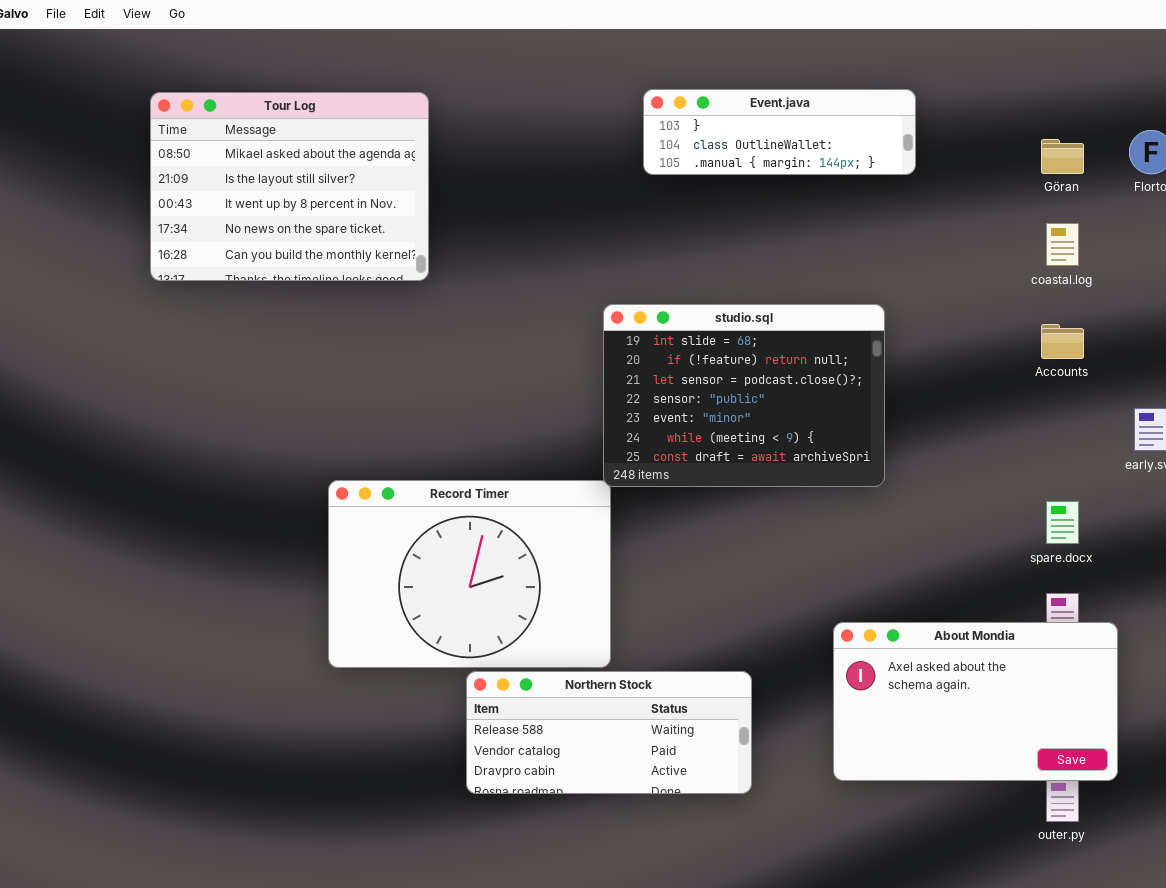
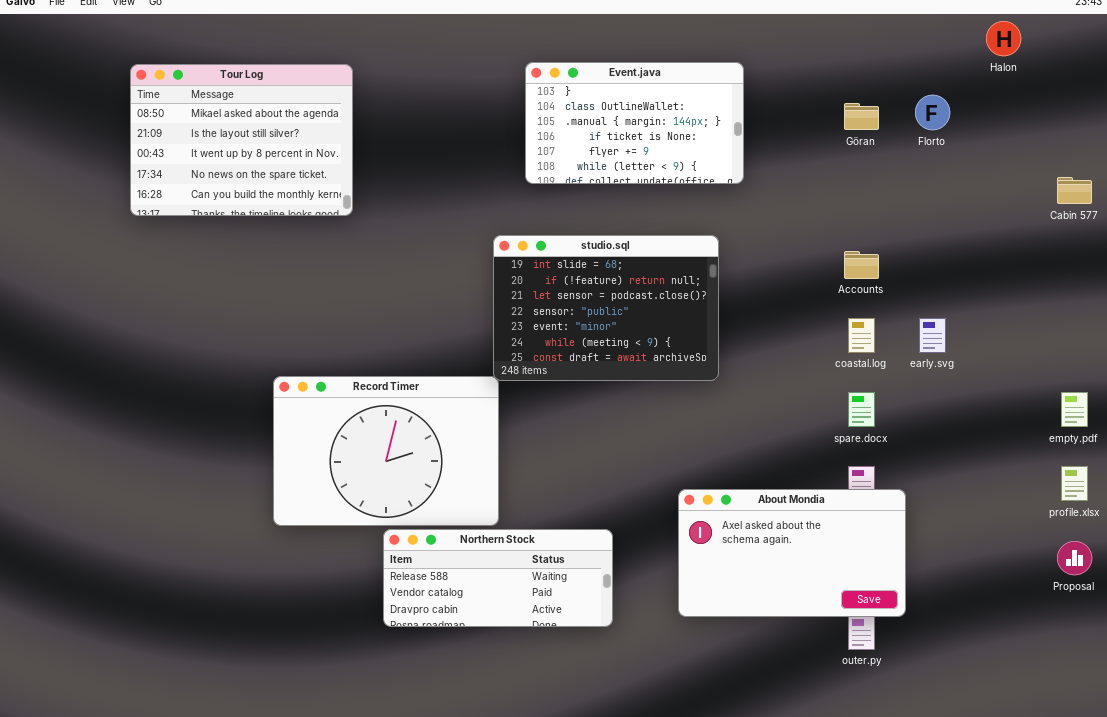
Event.java: [643,89,916,175] -> [525,62,744,184], resized
coastal.log: [1046,223,1079,266] -> [848,318,875,353], moved

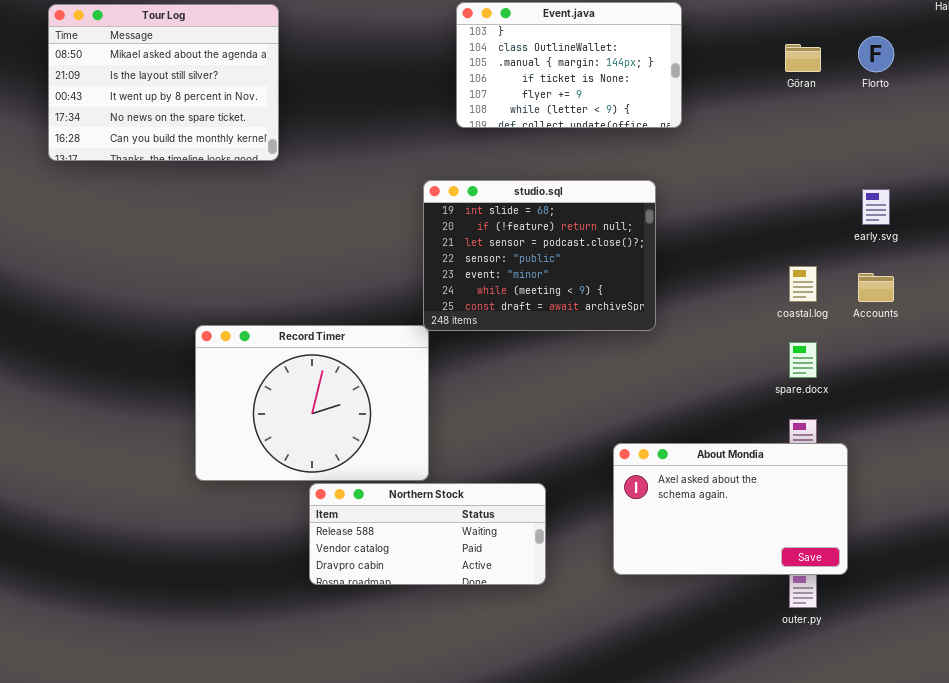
Accounts: [844,251,879,279] -> [858,273,894,302], moved
early.svg: [919,318,946,353] -> [862,189,890,225], moved

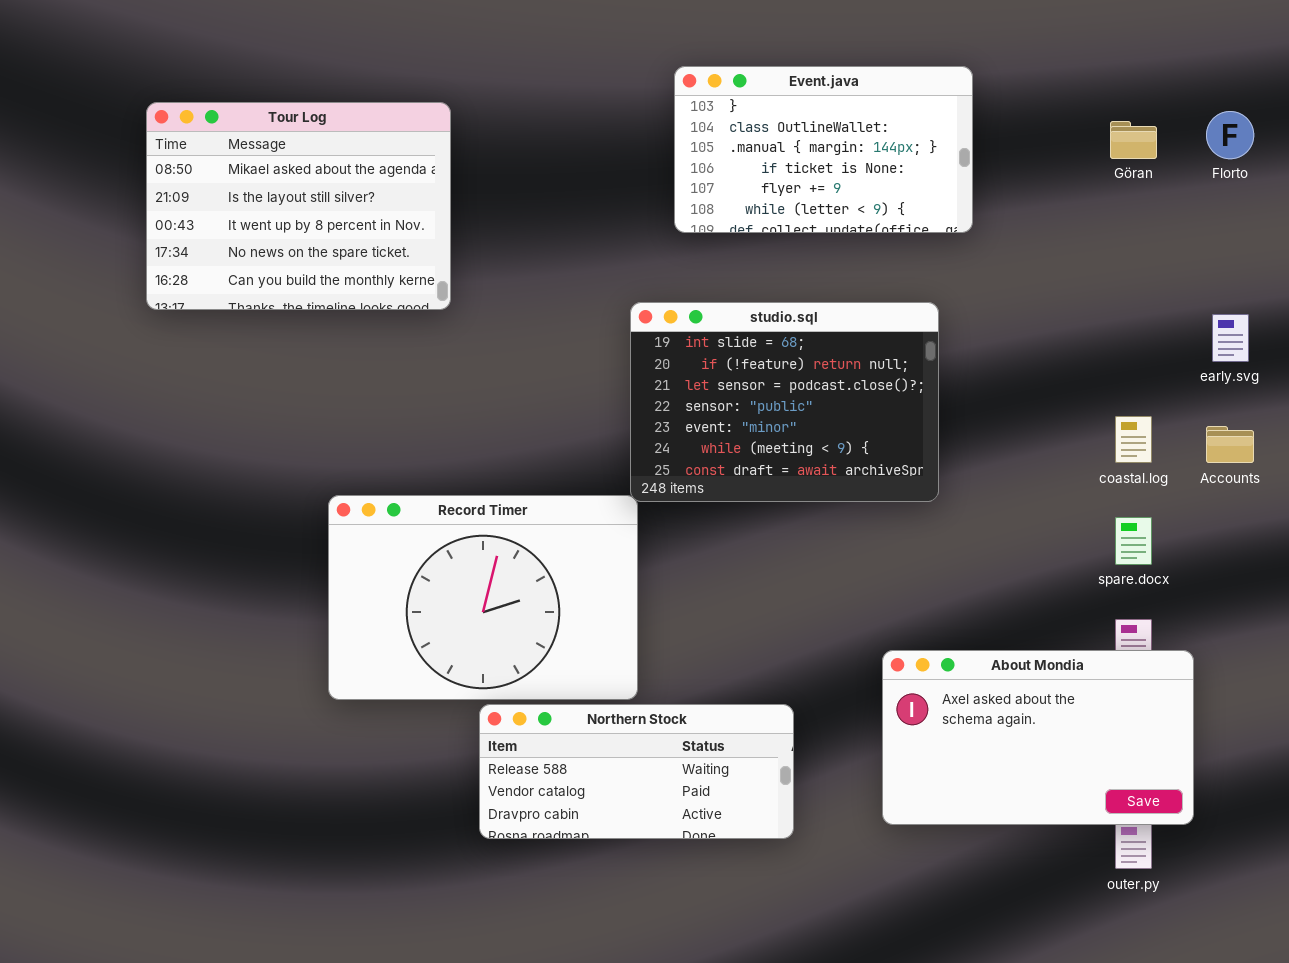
Tour Log: [48,4,279,161] -> [146,102,451,310], moved

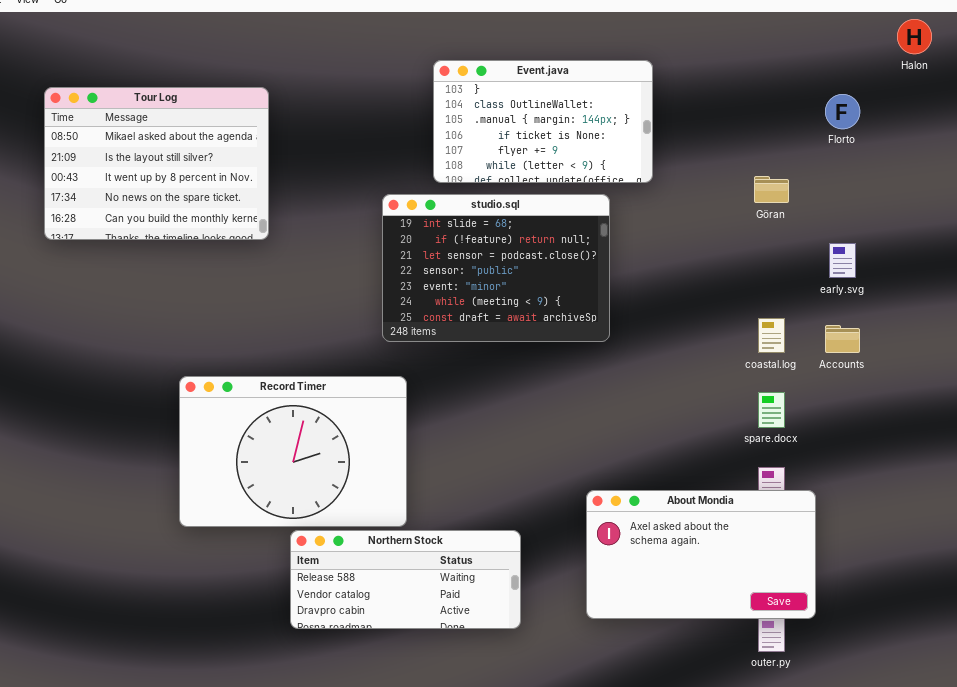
Göran: [1110,121,1157,159] -> [754,176,789,203], moved
studio.sql: [630,302,939,502] -> [382,194,610,342], moved

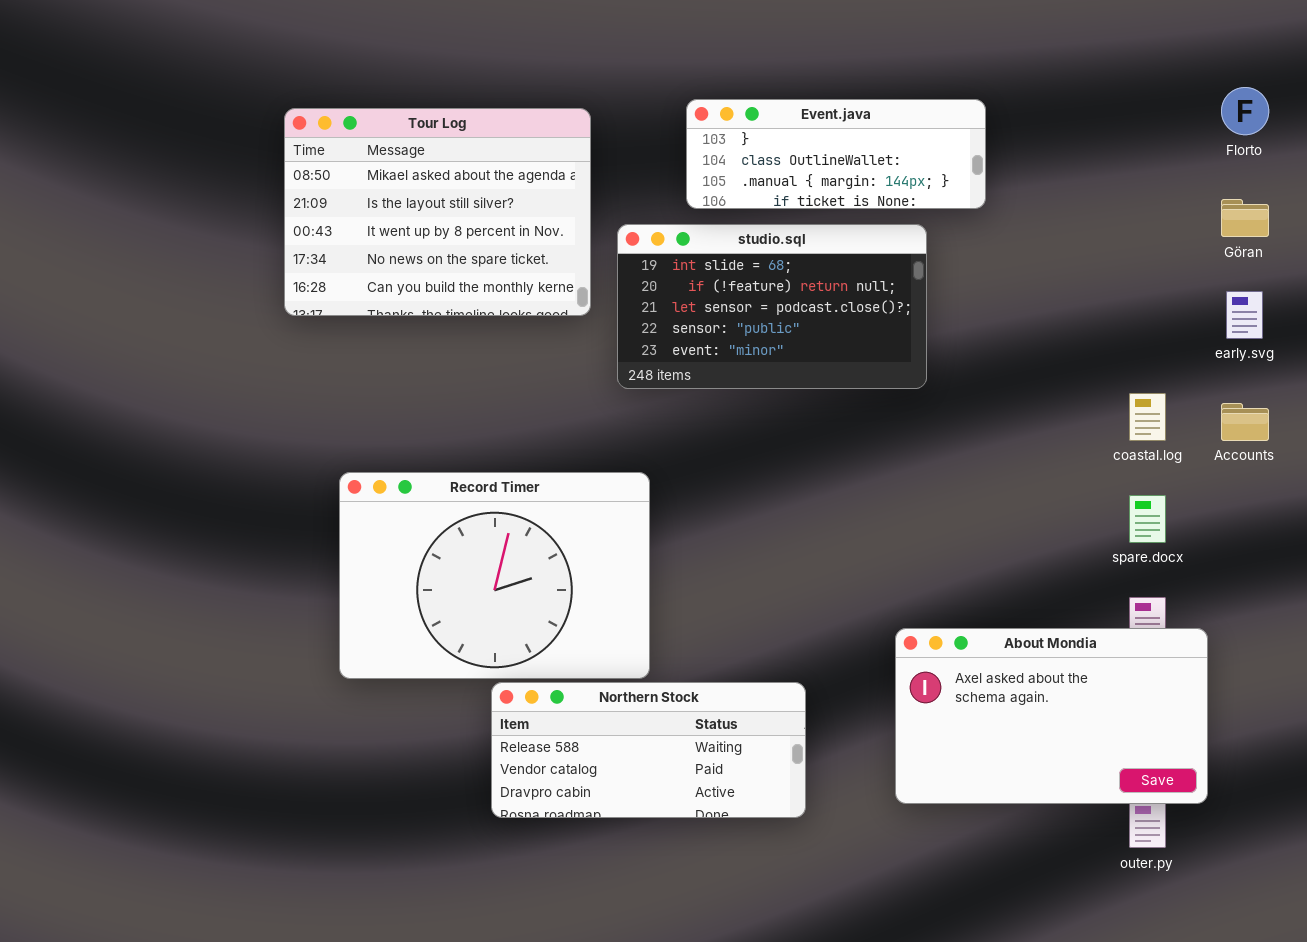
Event.java: [433,60,653,183] -> [686,99,986,209], resized
Tour Log: [44,87,269,240] -> [284,108,591,316], moved
Göran: [754,176,789,203] -> [1221,199,1269,237], moved
studio.sql: [382,194,610,342] -> [617,224,927,389], resized

